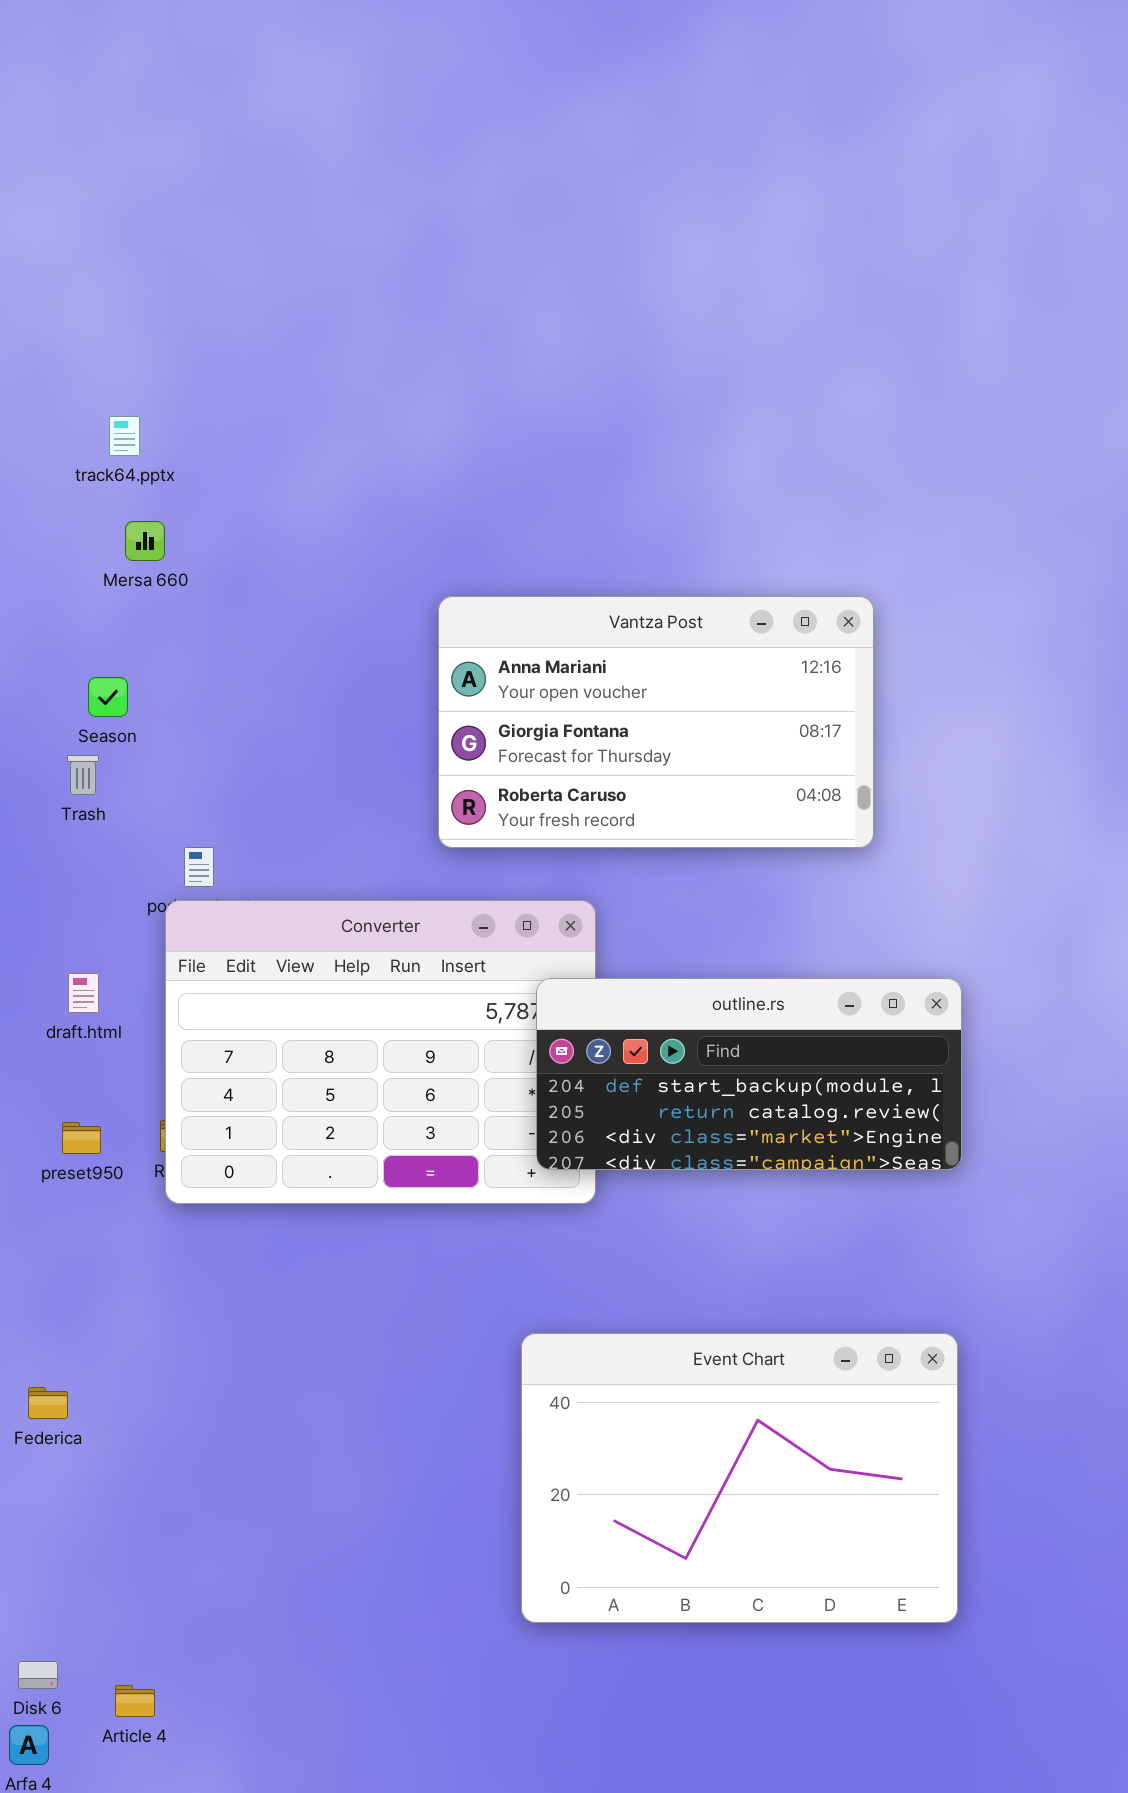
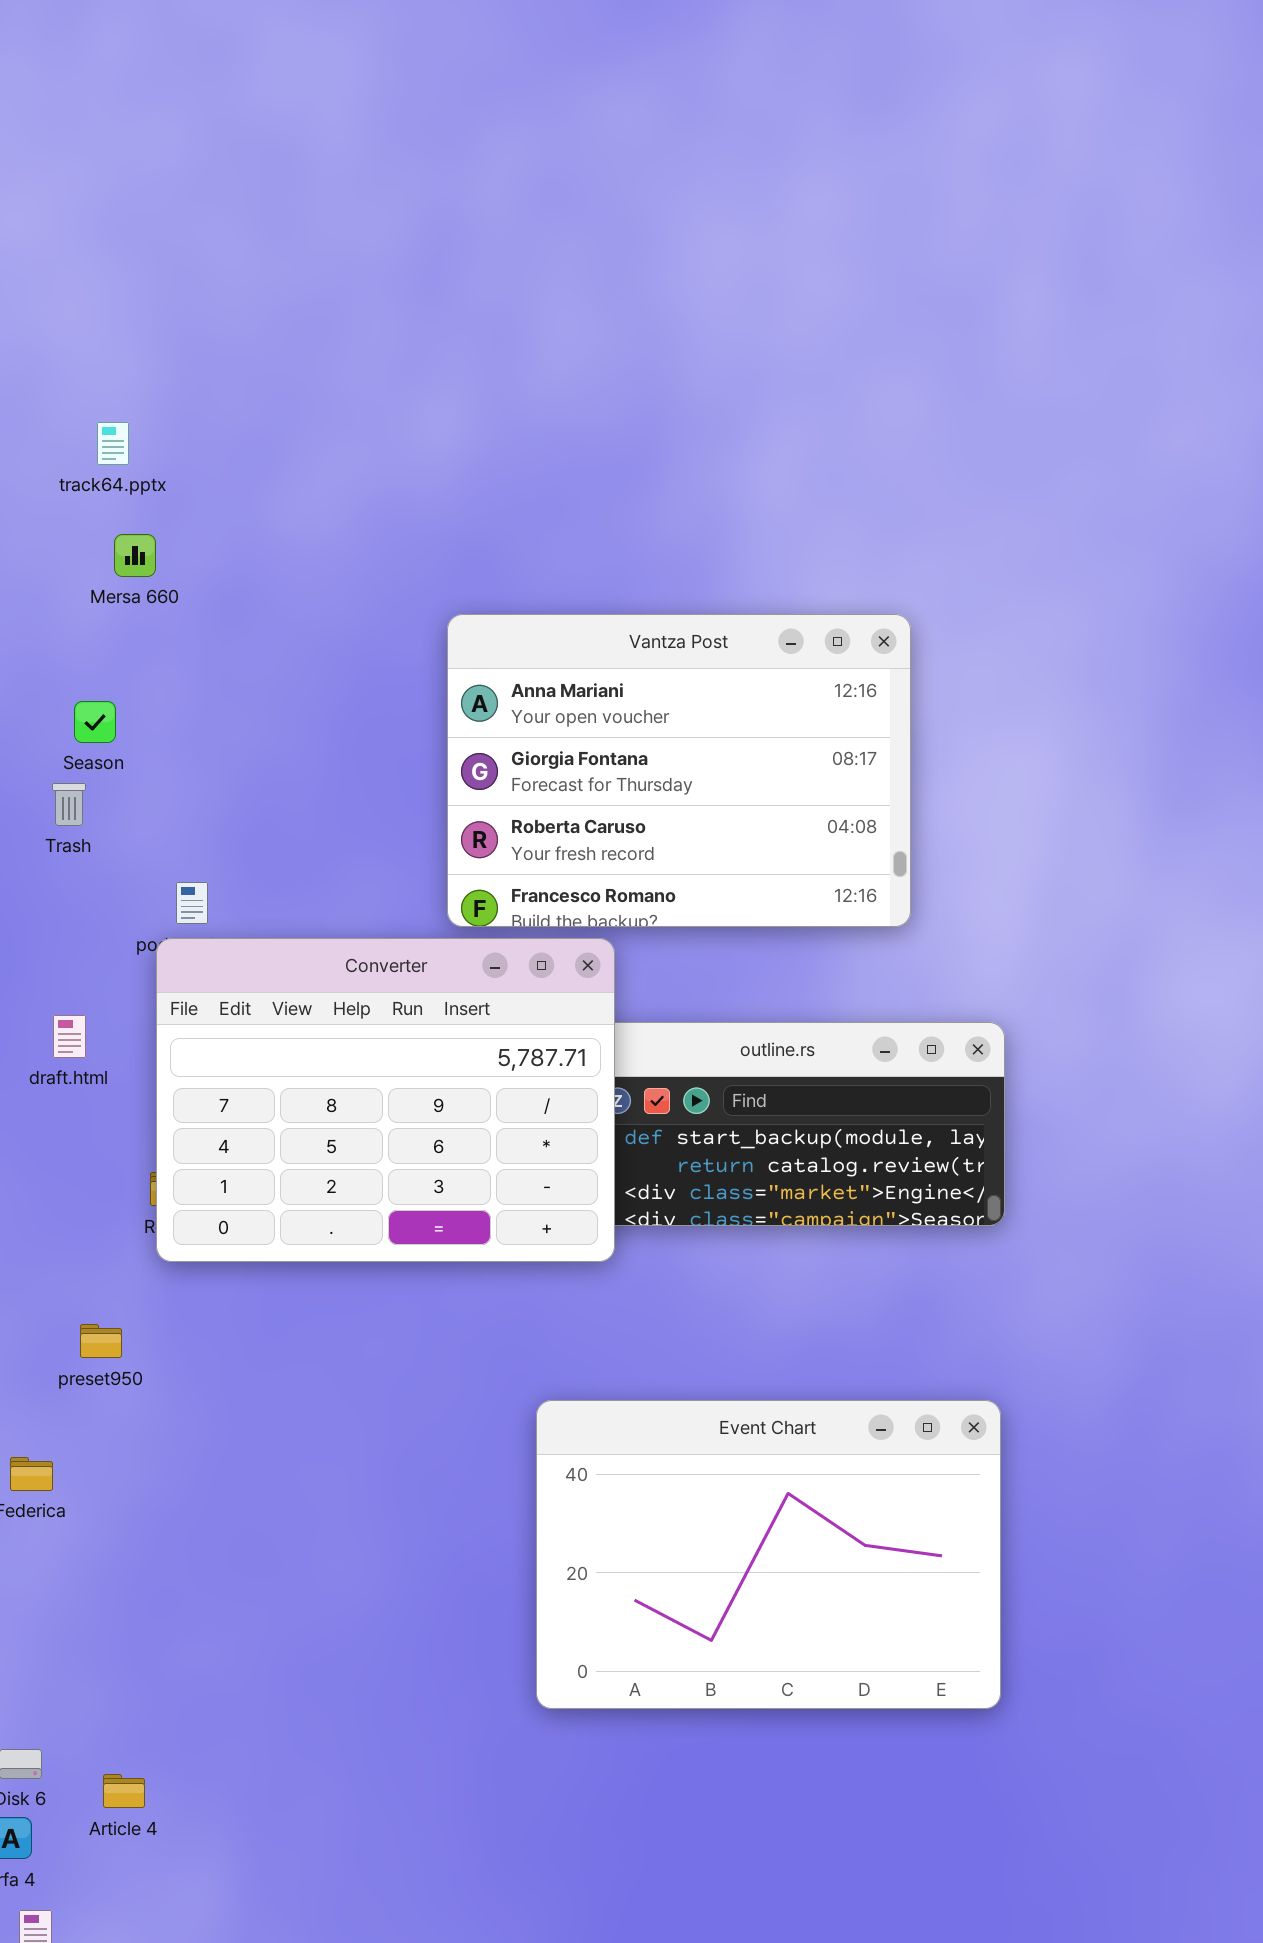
Vantza Post: [438,596,874,848] -> [447,614,911,927], resized
Converter: [165,900,596,1204] -> [156,938,615,1262], raised
preset950: [62,1122,101,1154] -> [80,1324,122,1358], moved

